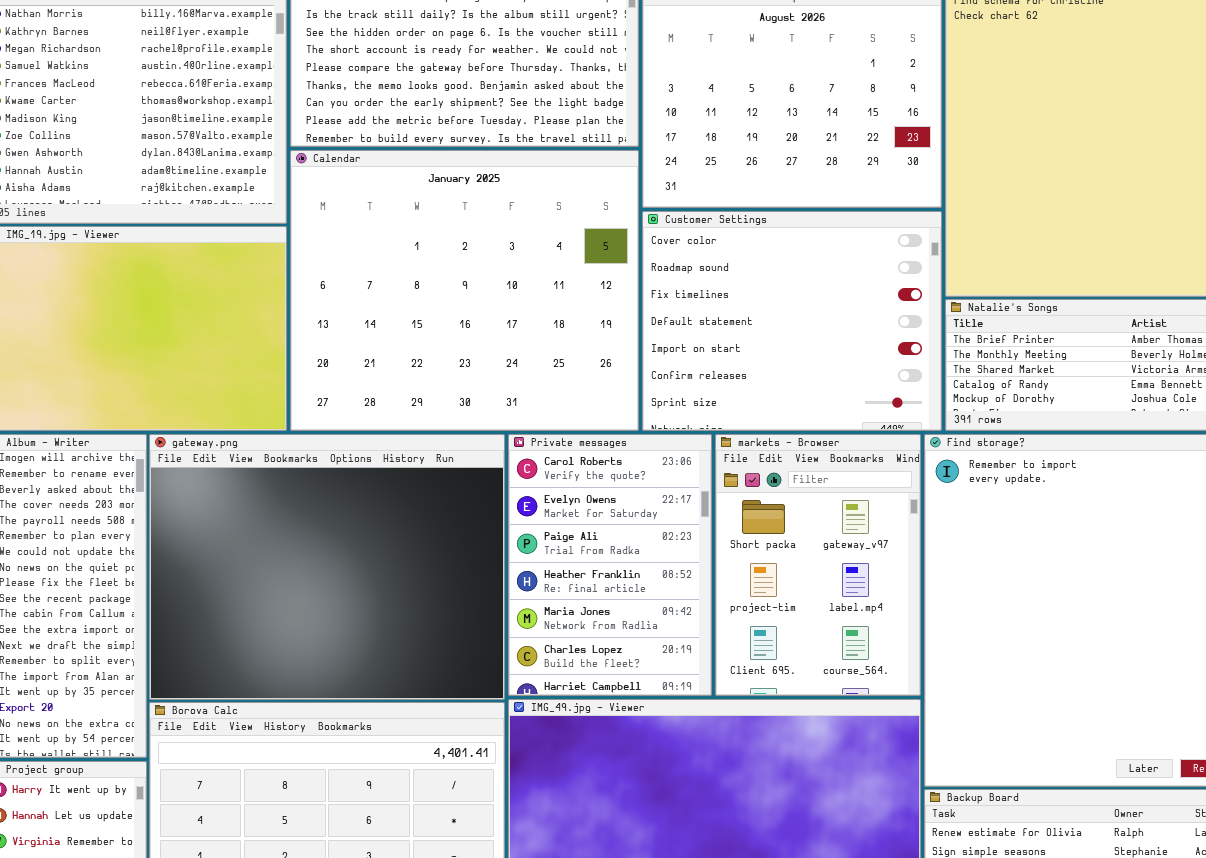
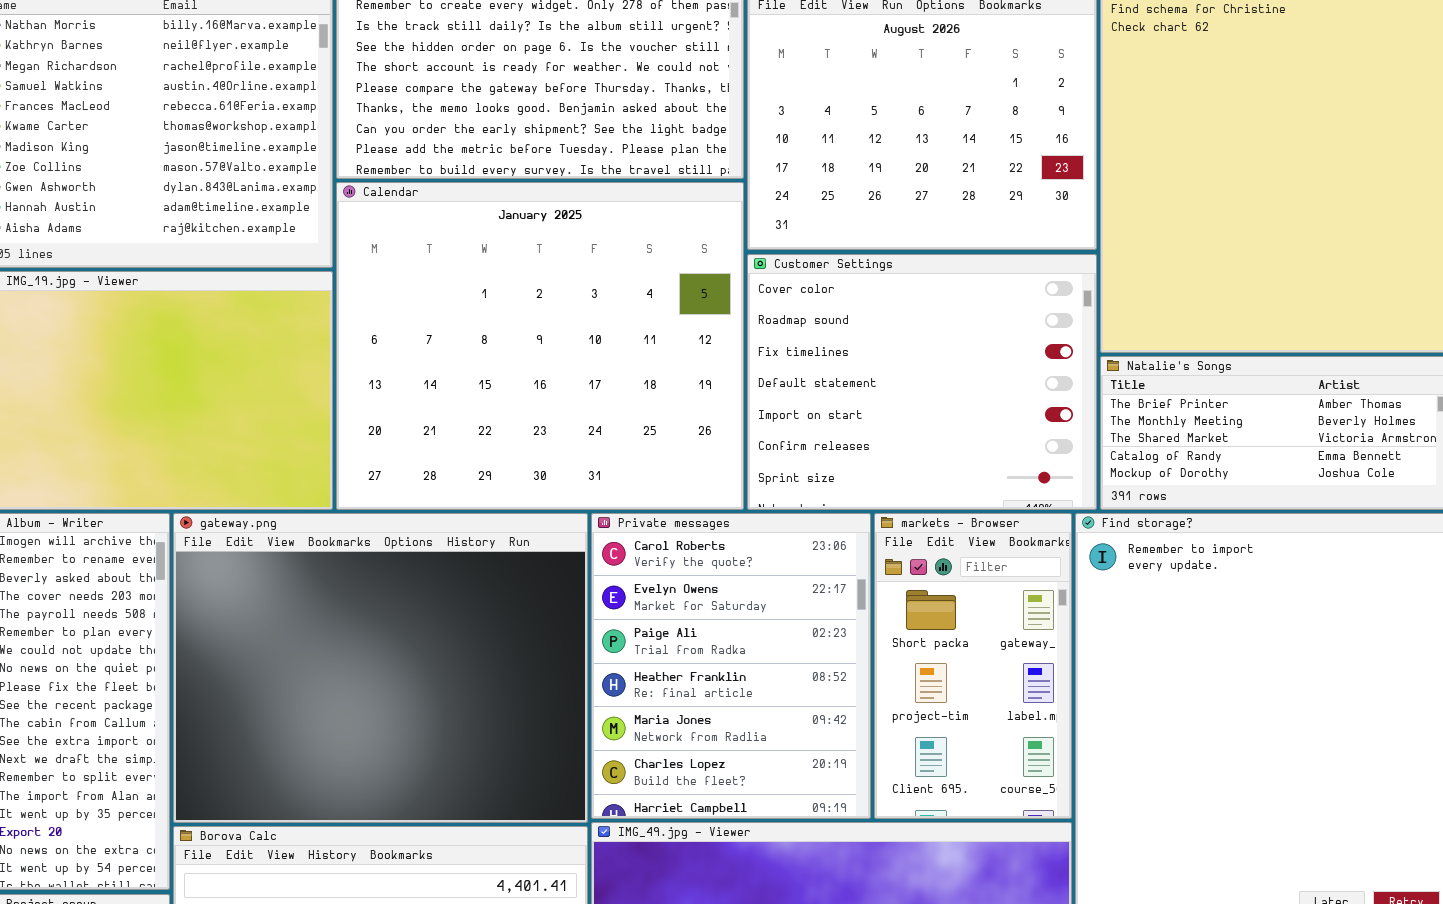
Private messages: [508,434,712,696] -> [591,513,871,819], resized
markets - Browser: [715,434,921,696] -> [874,513,1072,819], resized

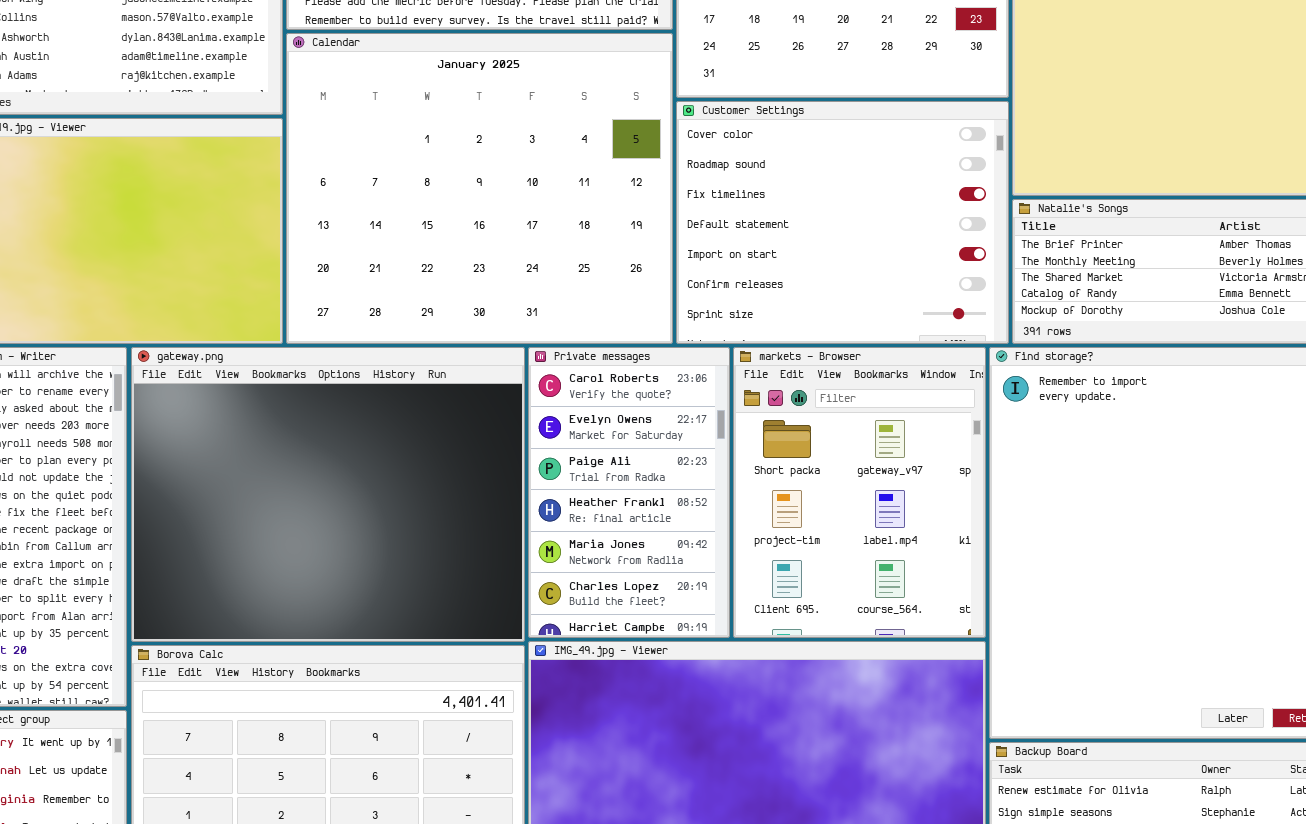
Private messages: [591,513,871,819] -> [528,347,730,638], resized
markets - Browser: [874,513,1072,819] -> [733,347,986,638], resized

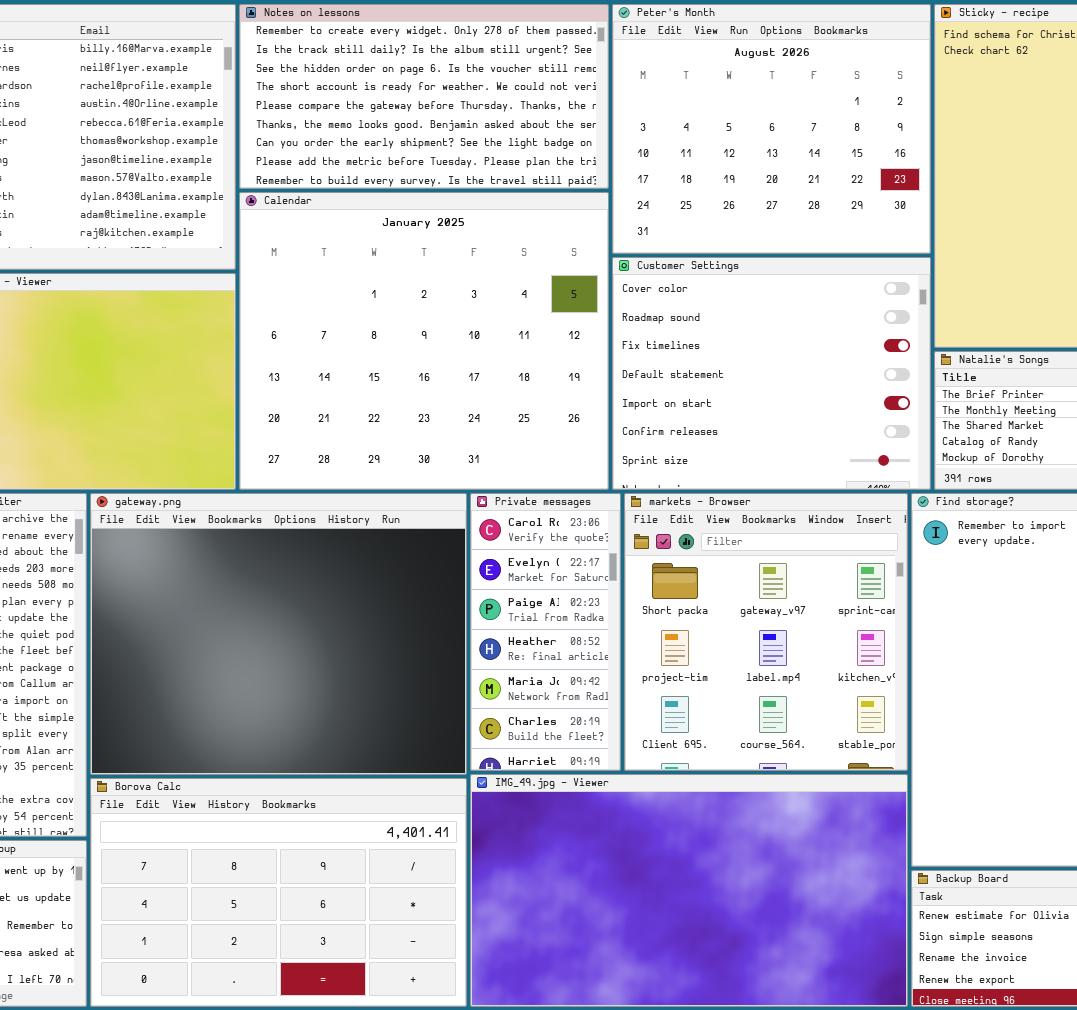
Private messages: [528,347,730,638] -> [470,493,621,771], resized
markets - Browser: [733,347,986,638] -> [624,493,908,771], resized

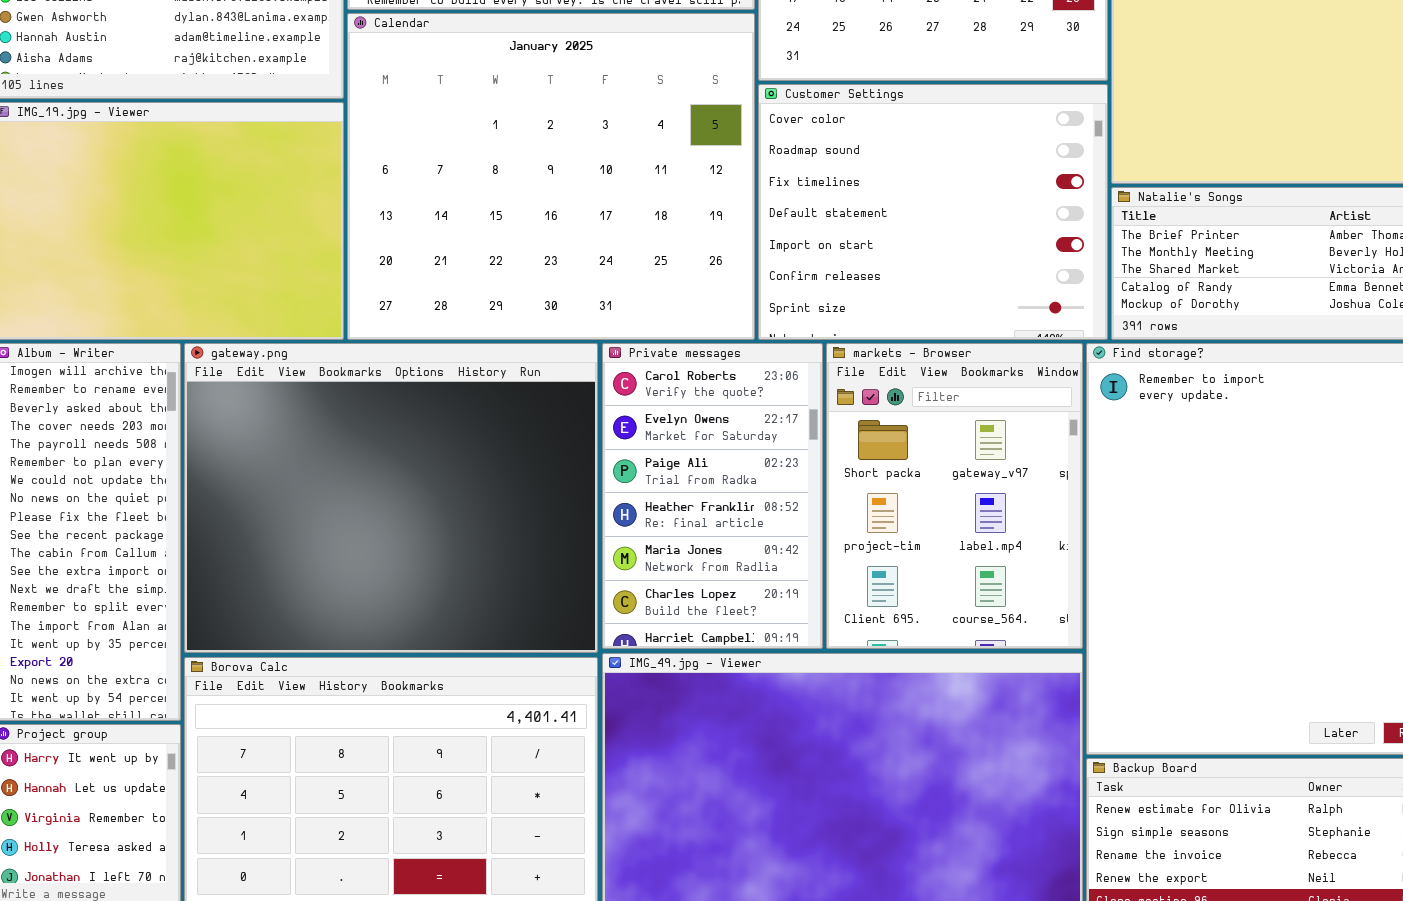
Private messages: [470,493,621,771] -> [602,343,823,649], resized
markets - Browser: [624,493,908,771] -> [826,343,1083,649], resized

